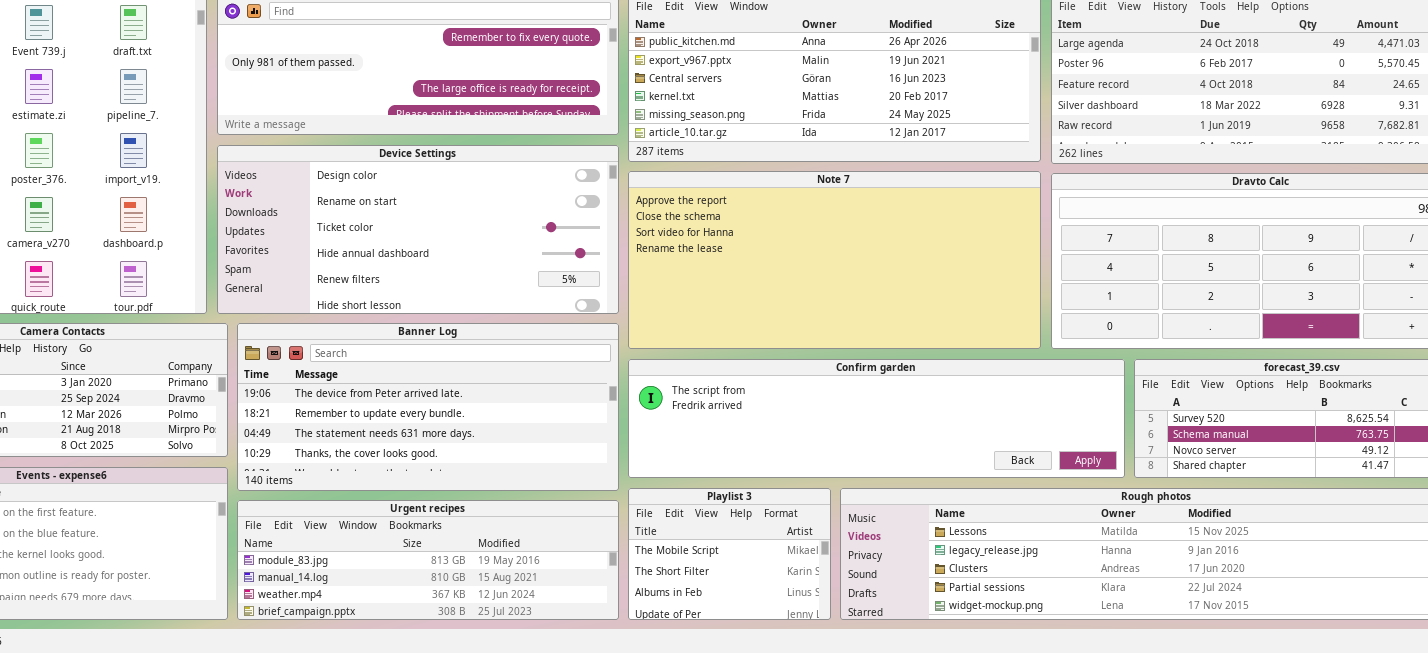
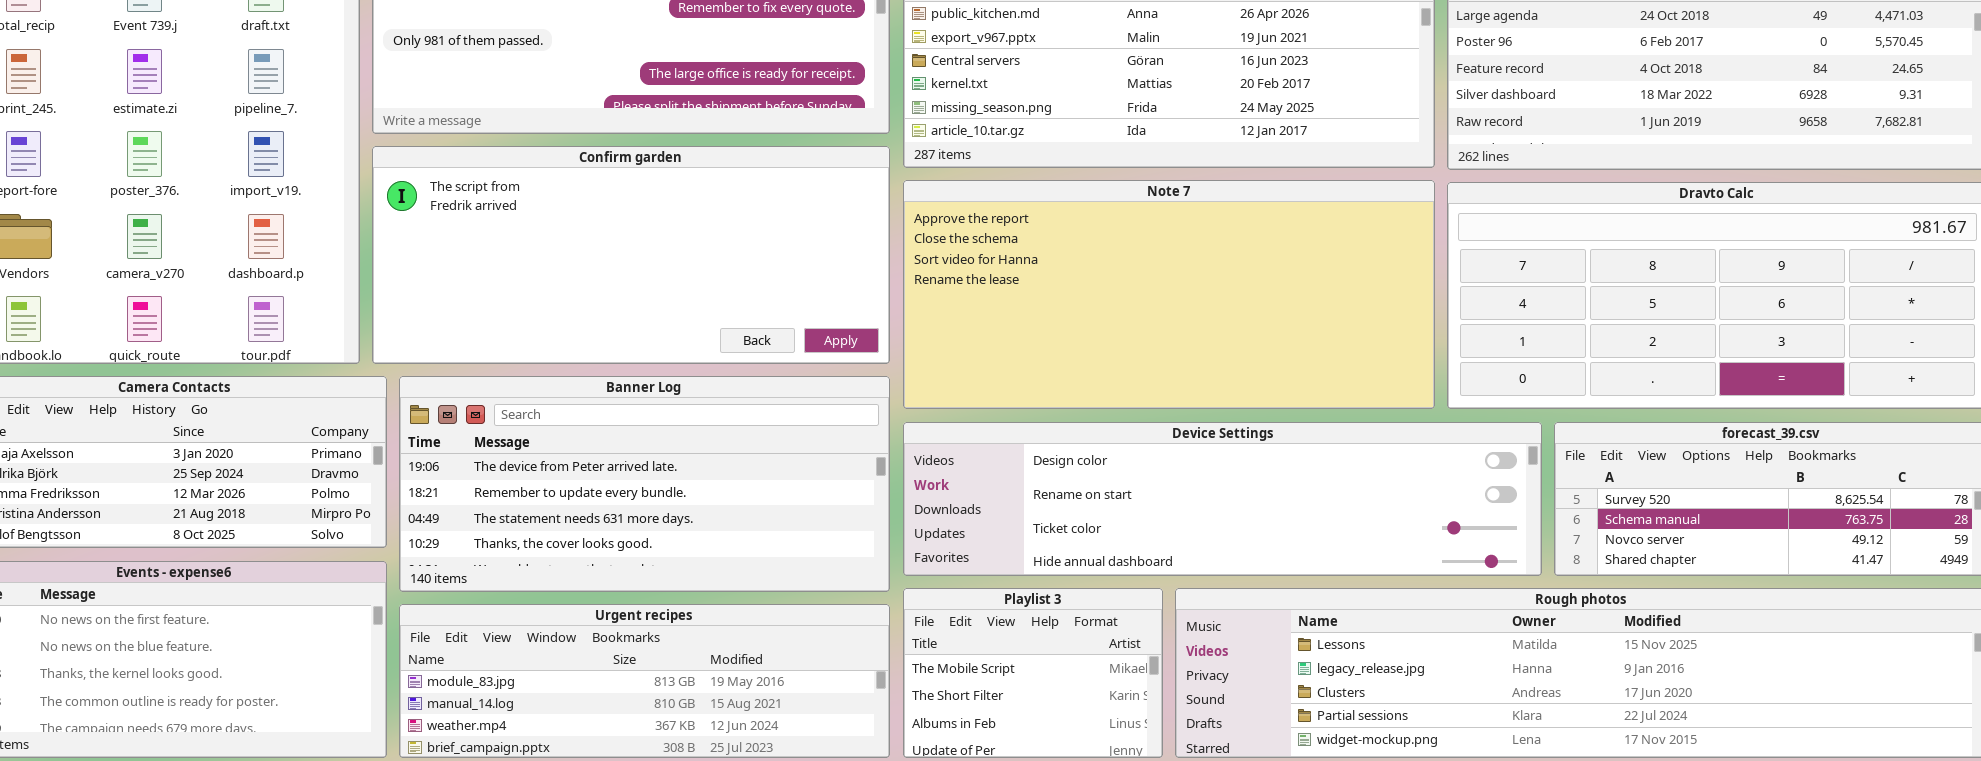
Device Settings: [217,145,619,314] -> [903,422,1542,576], moved, resized
Confirm garden: [628,359,1125,478] -> [372,146,890,364], moved, resized

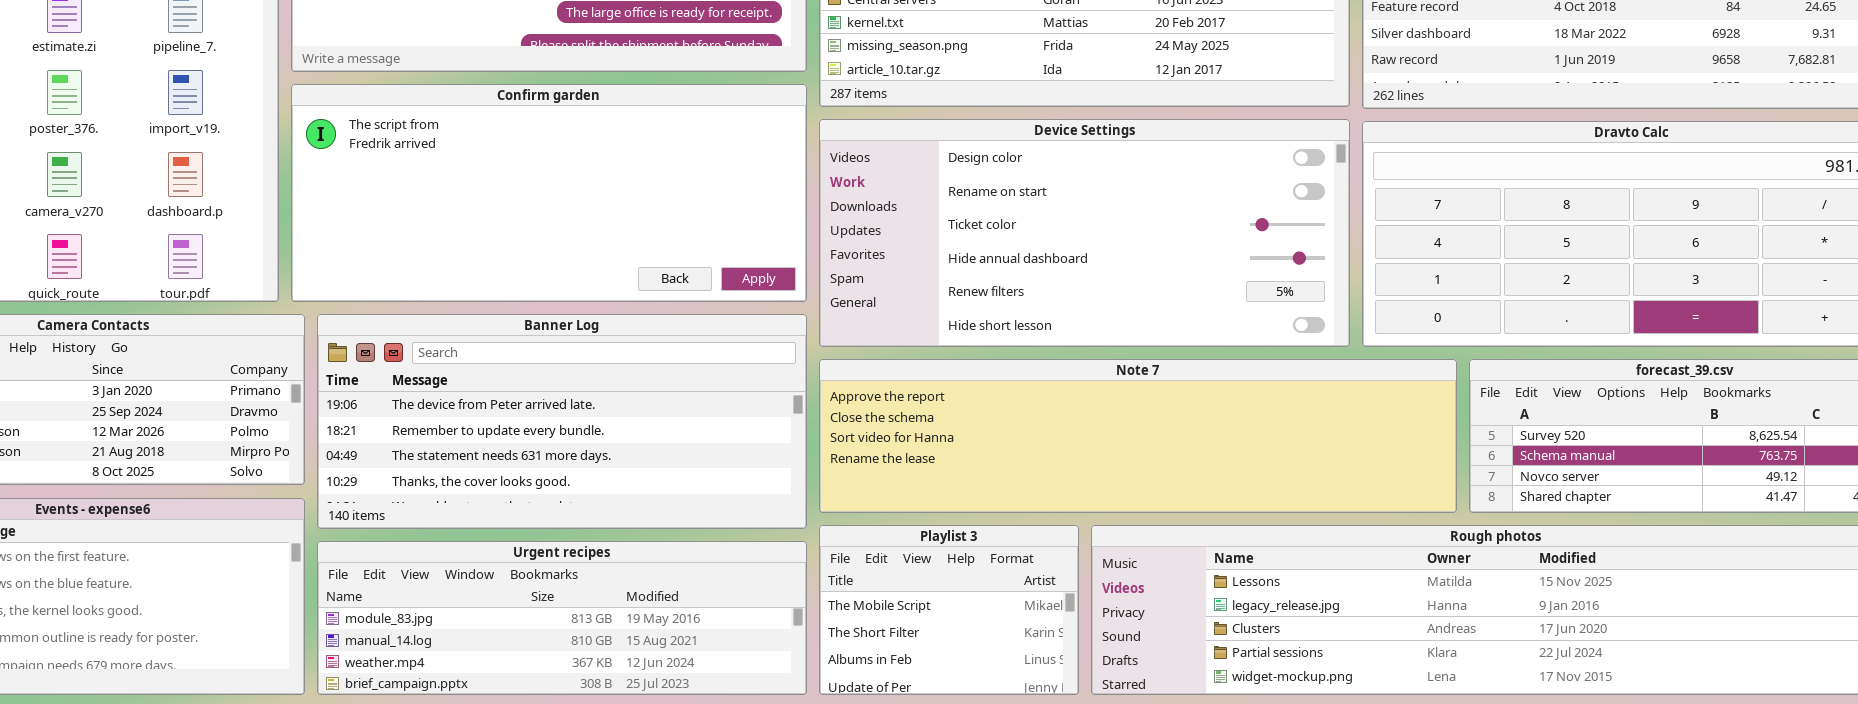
Note 7: [903,180,1435,409] -> [819,359,1457,513], moved, resized
Device Settings: [903,422,1542,576] -> [819,119,1350,347], moved, resized

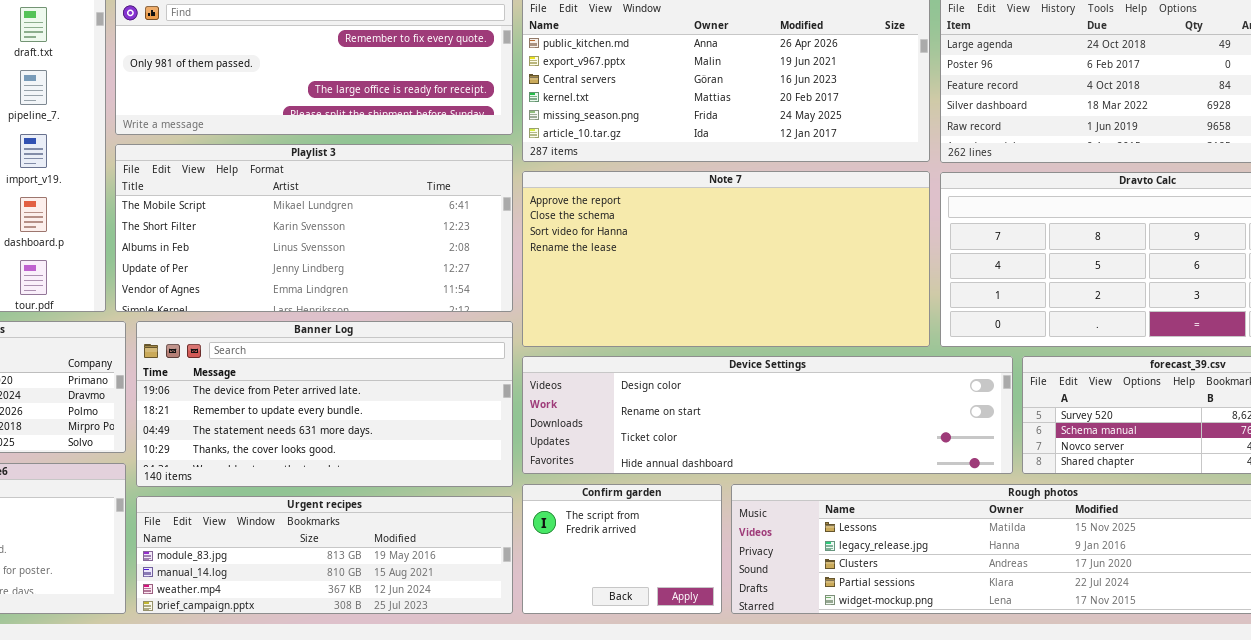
Confirm garden: [291,84,807,302] -> [522,484,722,614], moved, resized
Device Settings: [819,119,1350,347] -> [522,356,1013,474], moved, resized
Note 7: [819,359,1457,513] -> [522,171,930,347], moved, resized
Playlist 3: [819,525,1079,695] -> [115,144,513,312], moved, resized

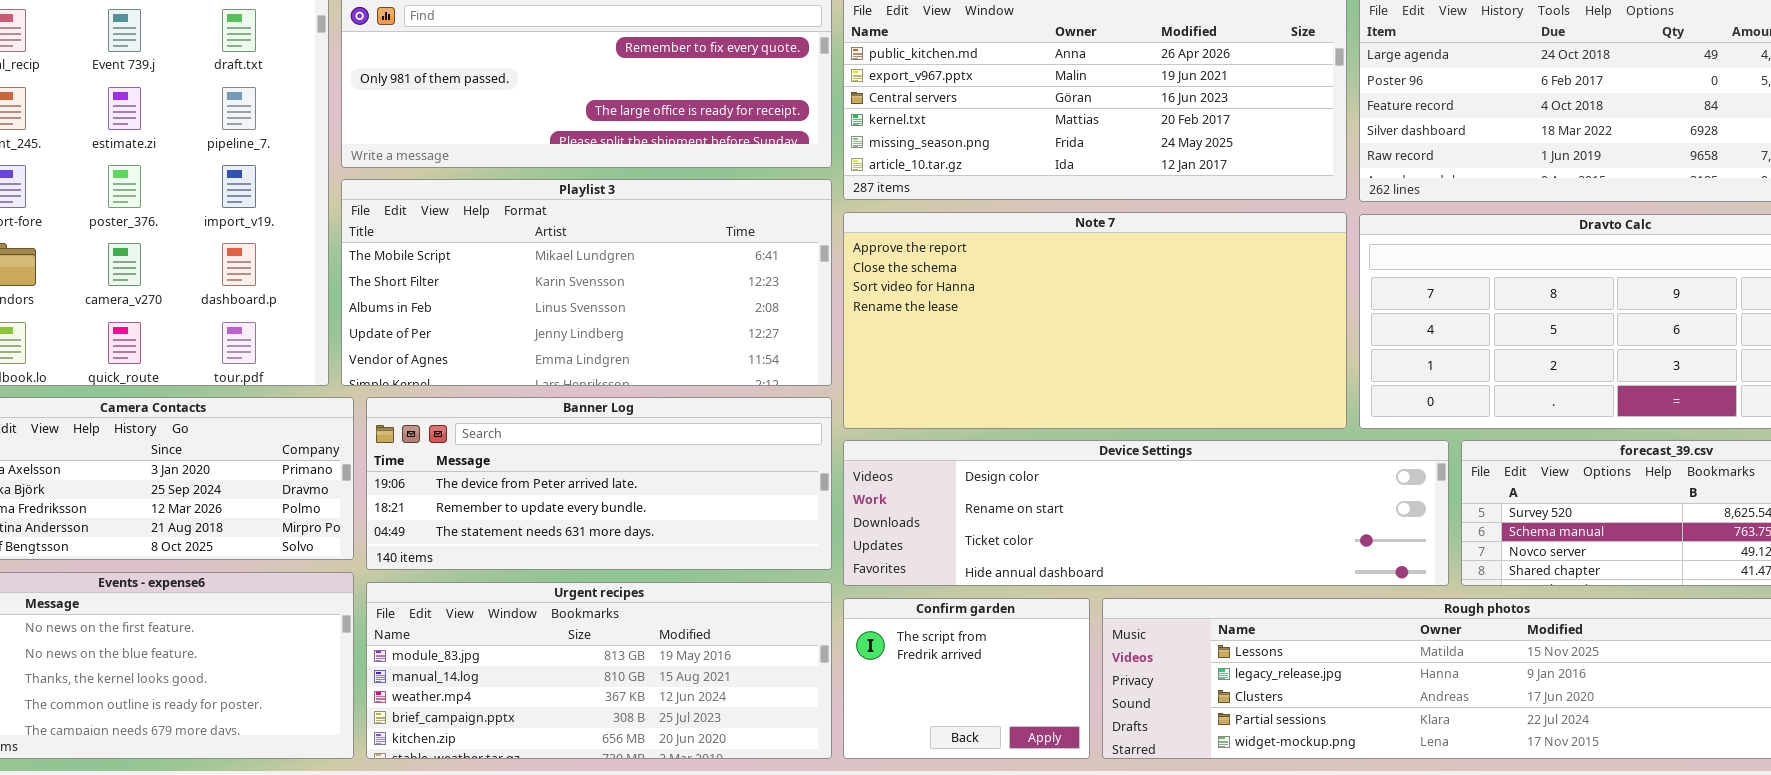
Banner Log: [136,321,513,487] -> [366,397,832,570], resized
Urgent recipes: [136,496,513,614] -> [366,582,832,759], resized

